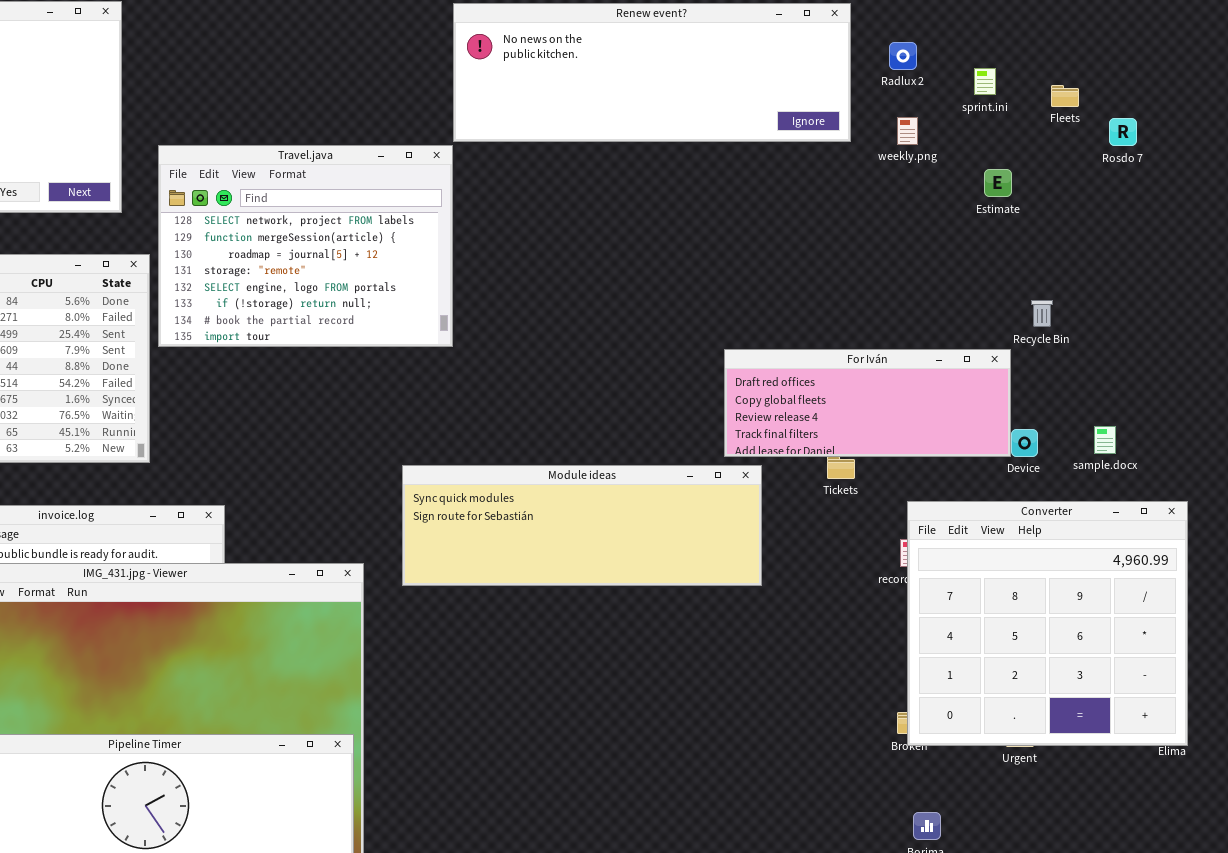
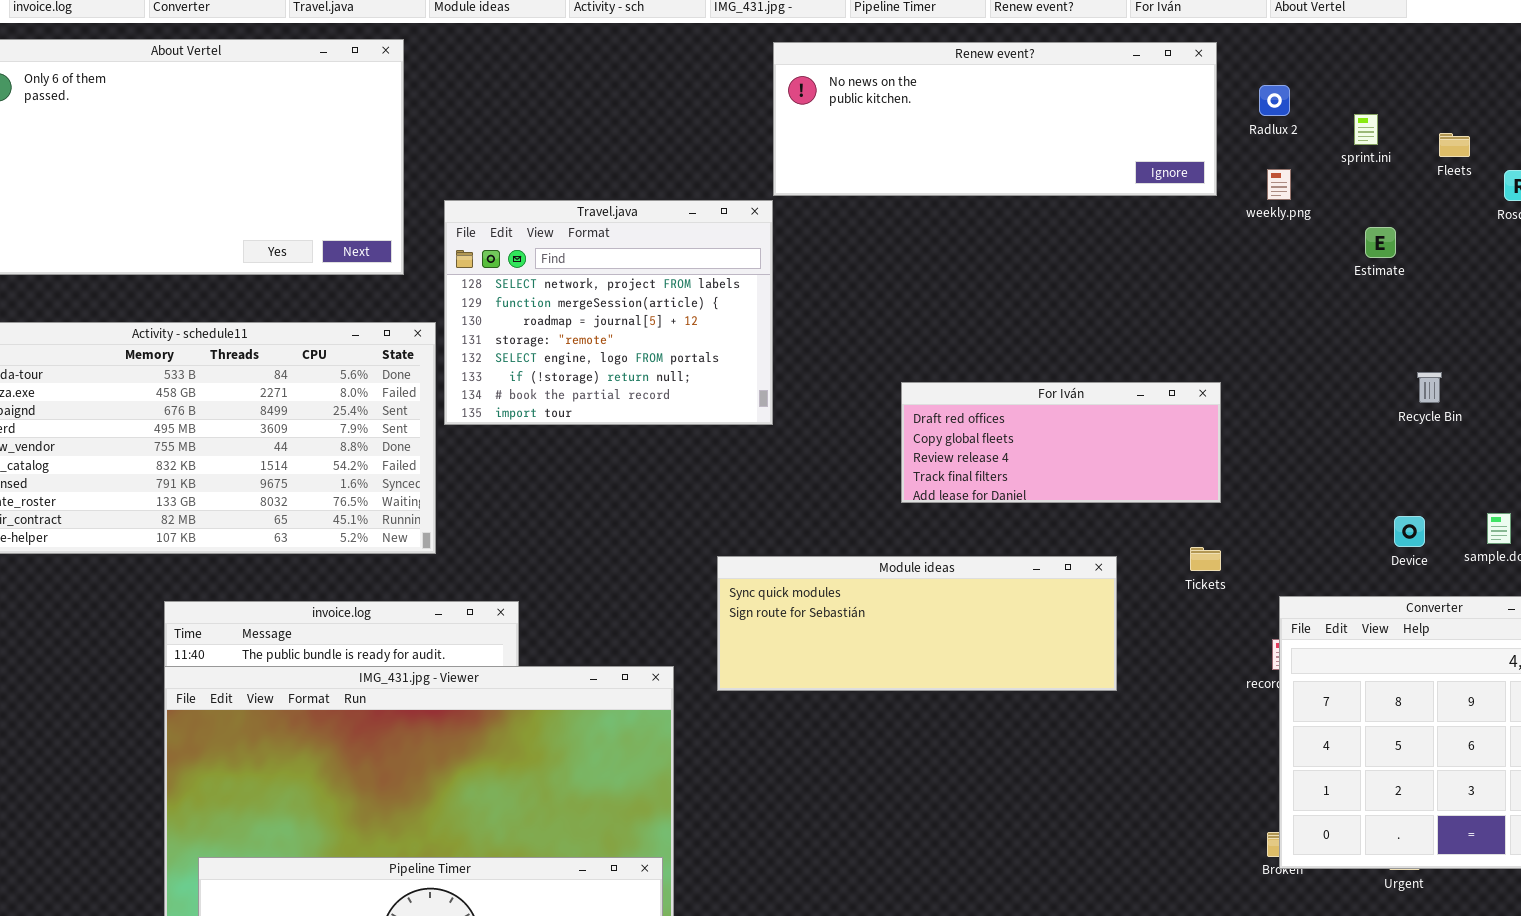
For Iván: [724,349,1011,457] -> [901,382,1221,503], moved

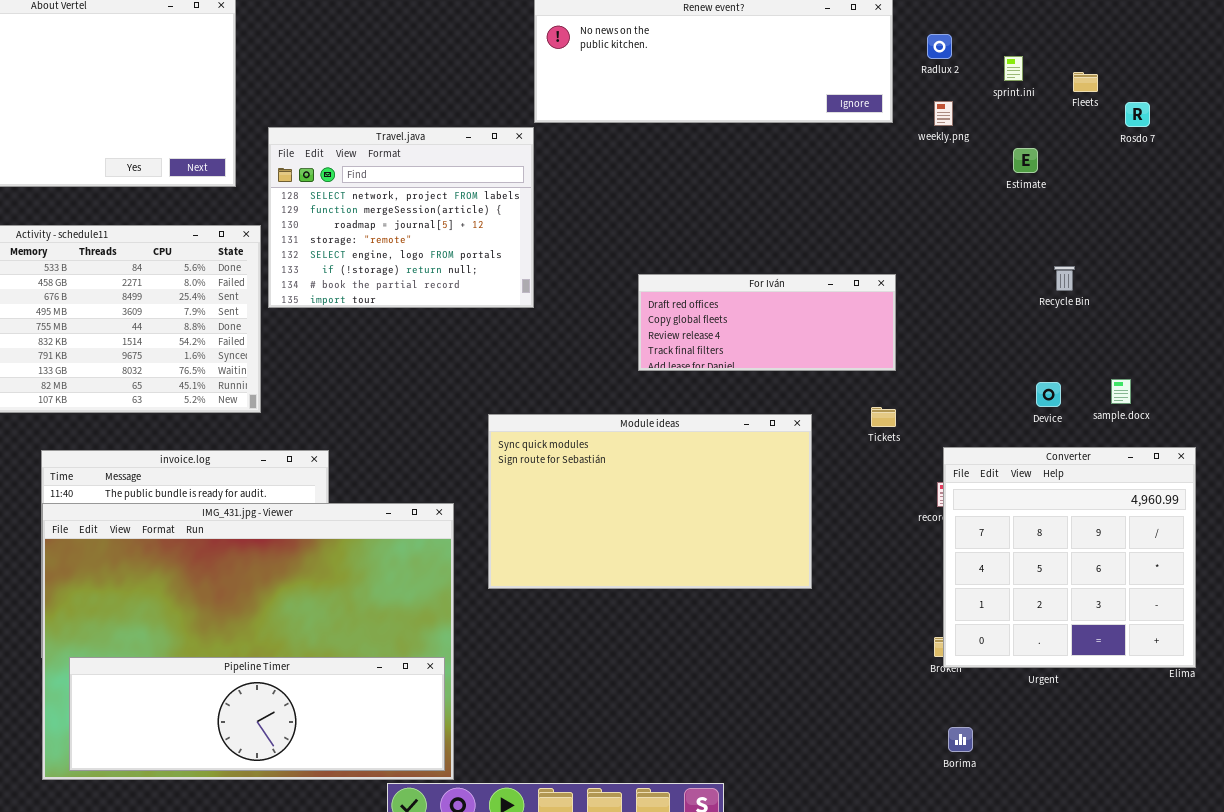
Module ideas: [717,556,1117,691] -> [488,414,812,589], resized

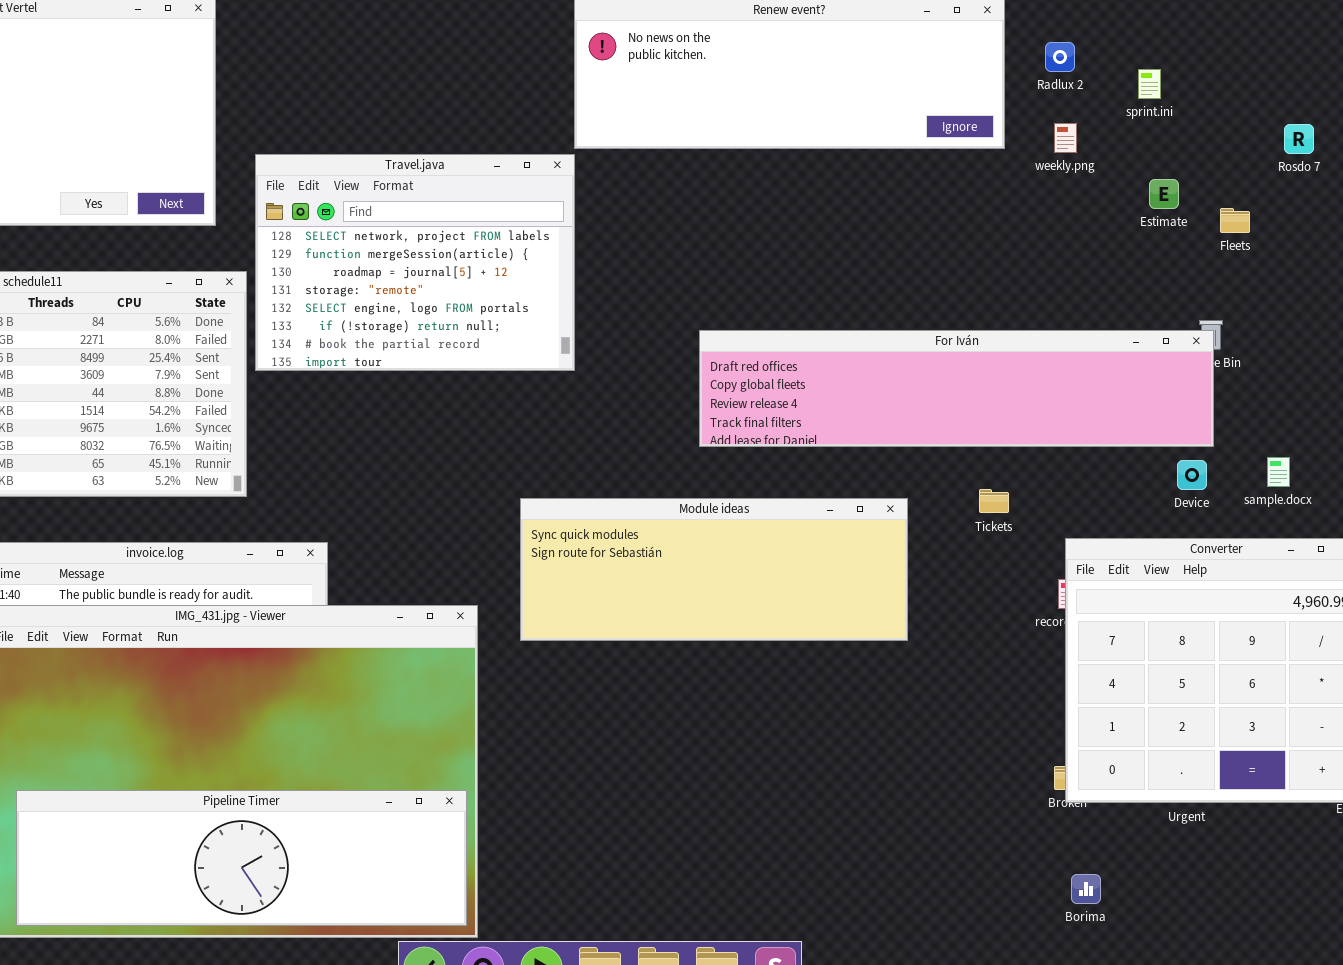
Fleets: [1073,72,1098,92] -> [1220,208,1250,233], moved
For Iván: [638,274,896,371] -> [699,330,1214,447], resized
Module ideas: [488,414,812,589] -> [520,498,908,641], resized

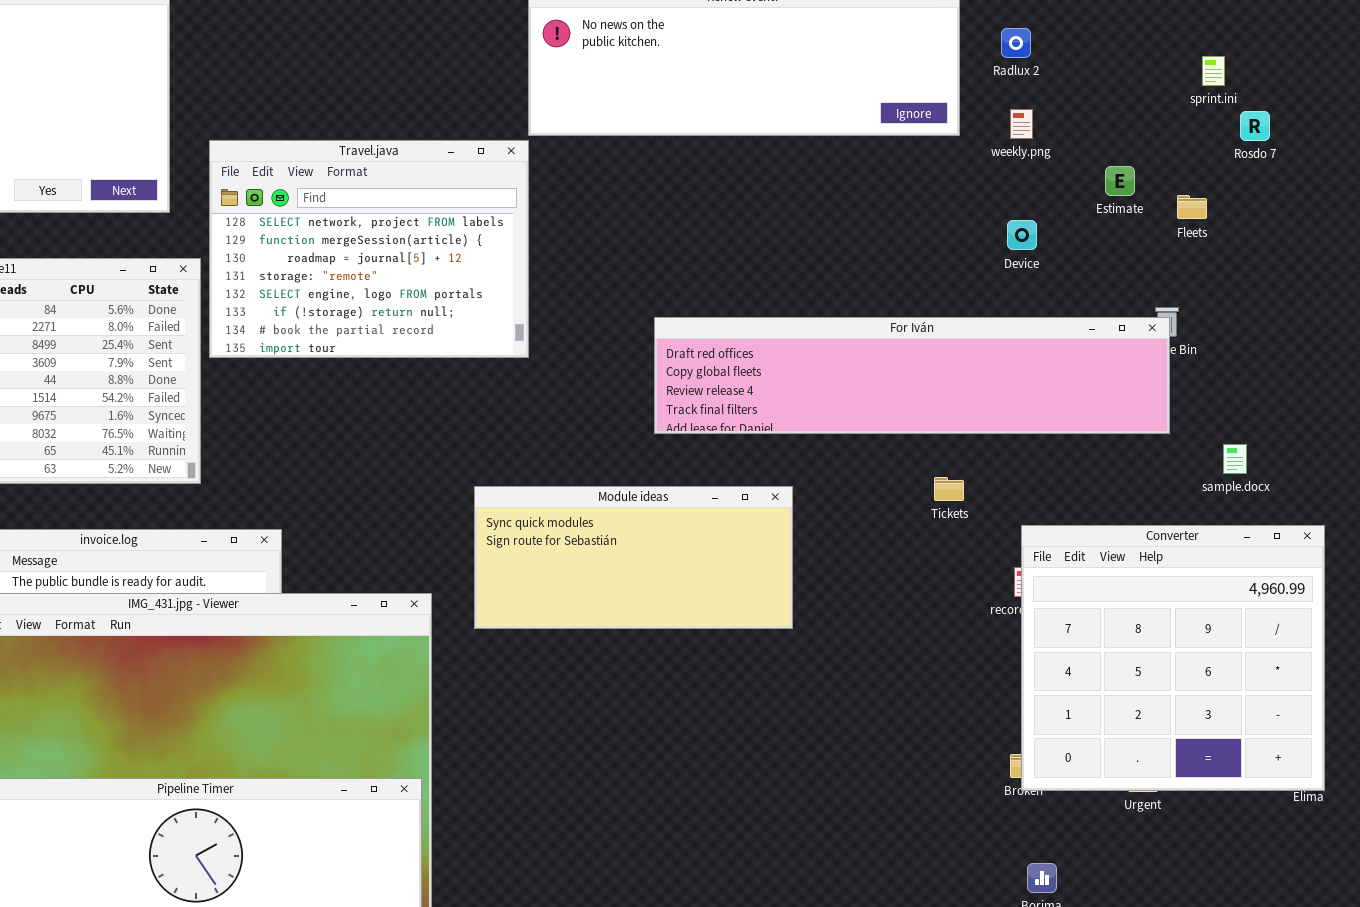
sprint.ini: [1138,69,1161,99] -> [1202,56,1225,86], moved
Device: [1177,460,1207,490] -> [1007,220,1037,250], moved
Module ideas: [520,498,908,641] -> [474,486,793,629], resized

